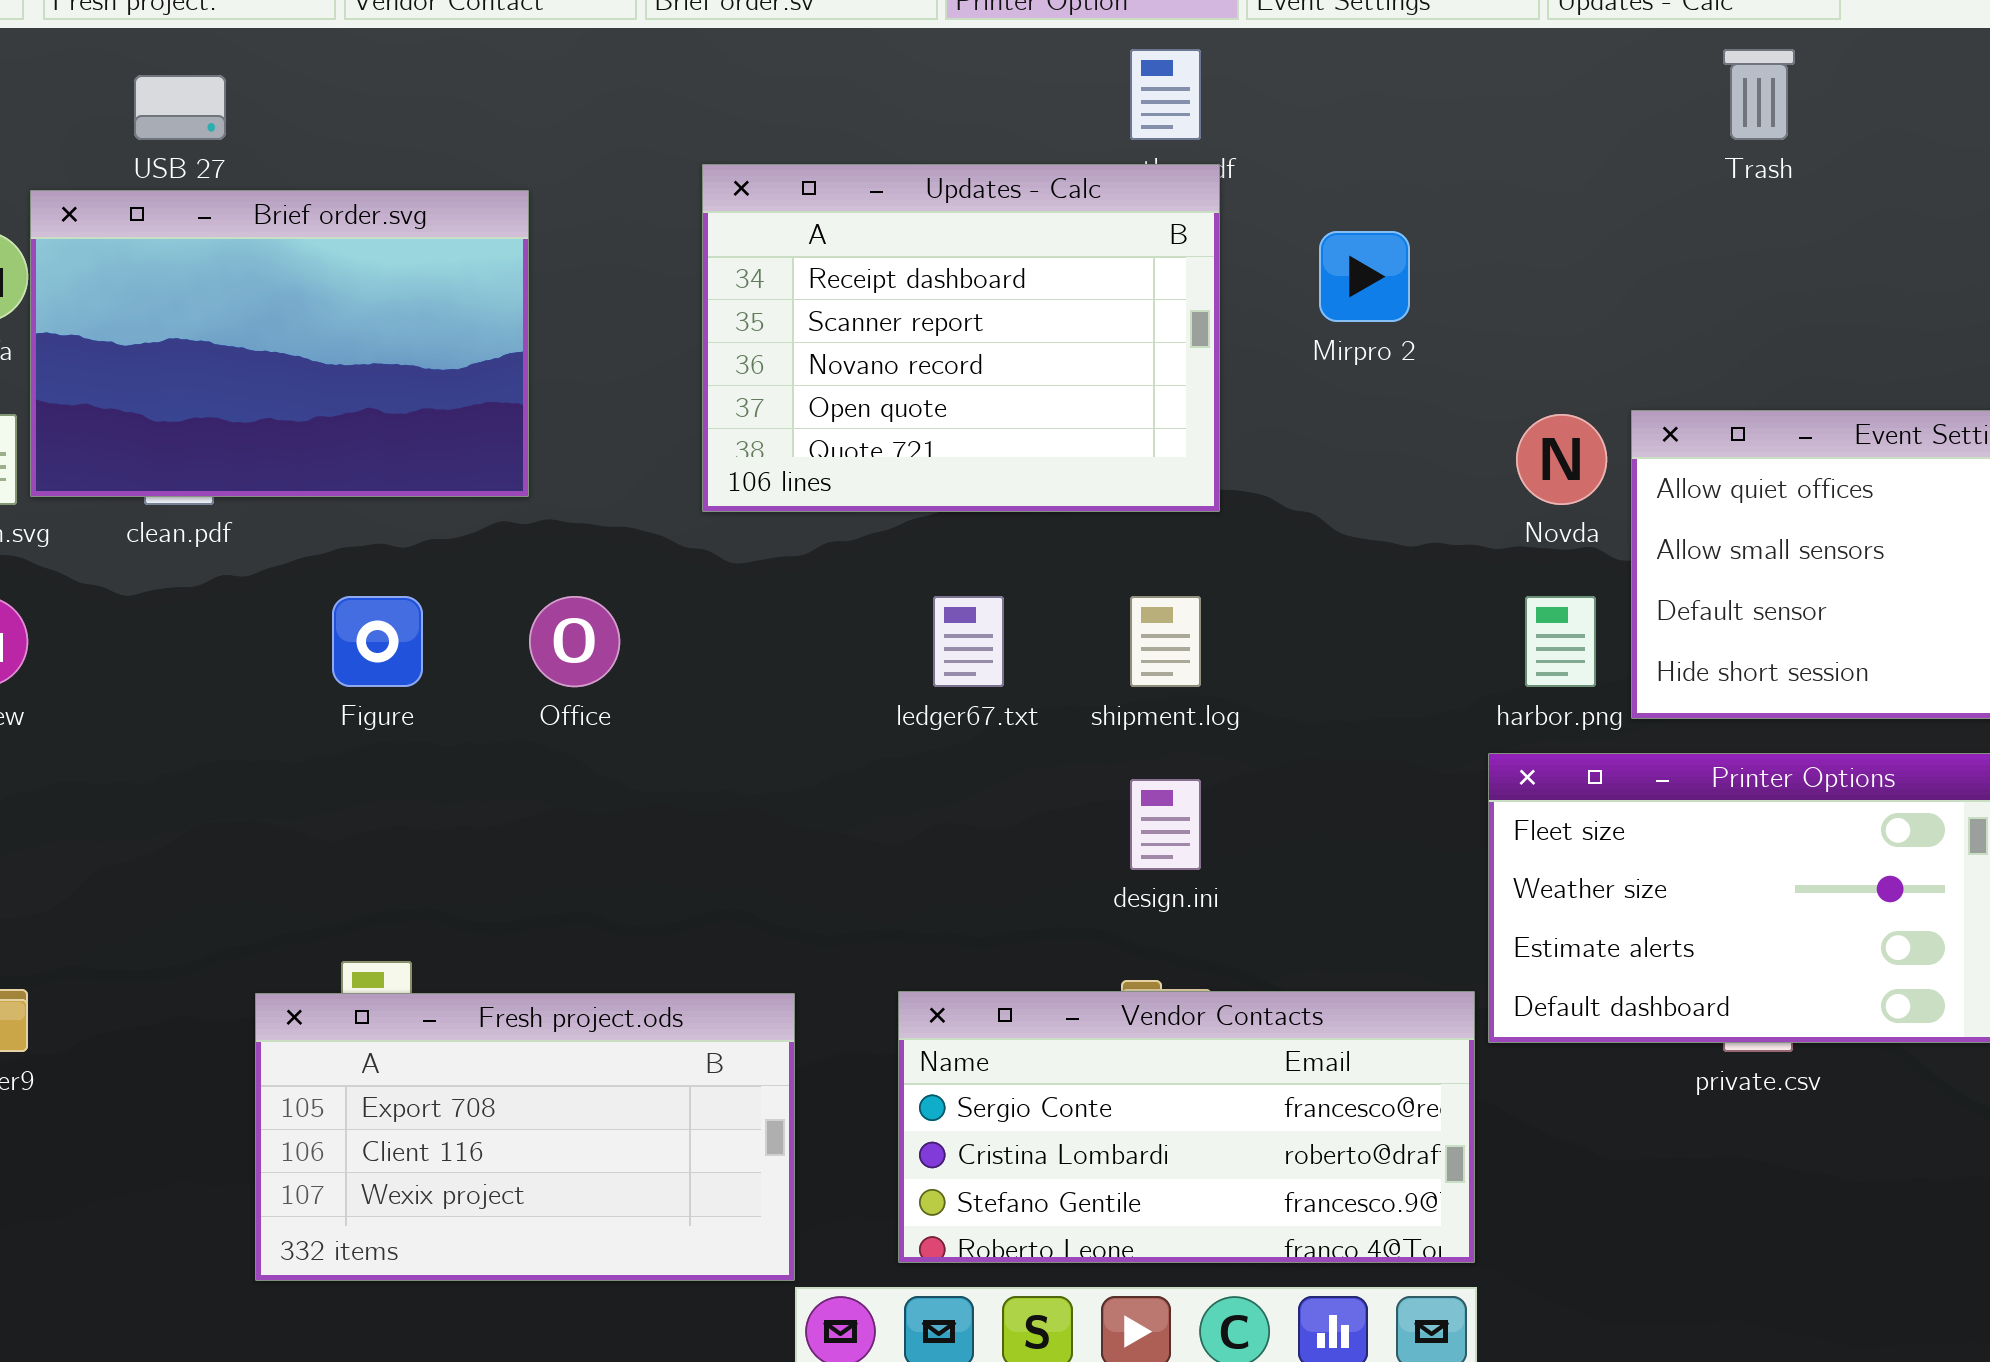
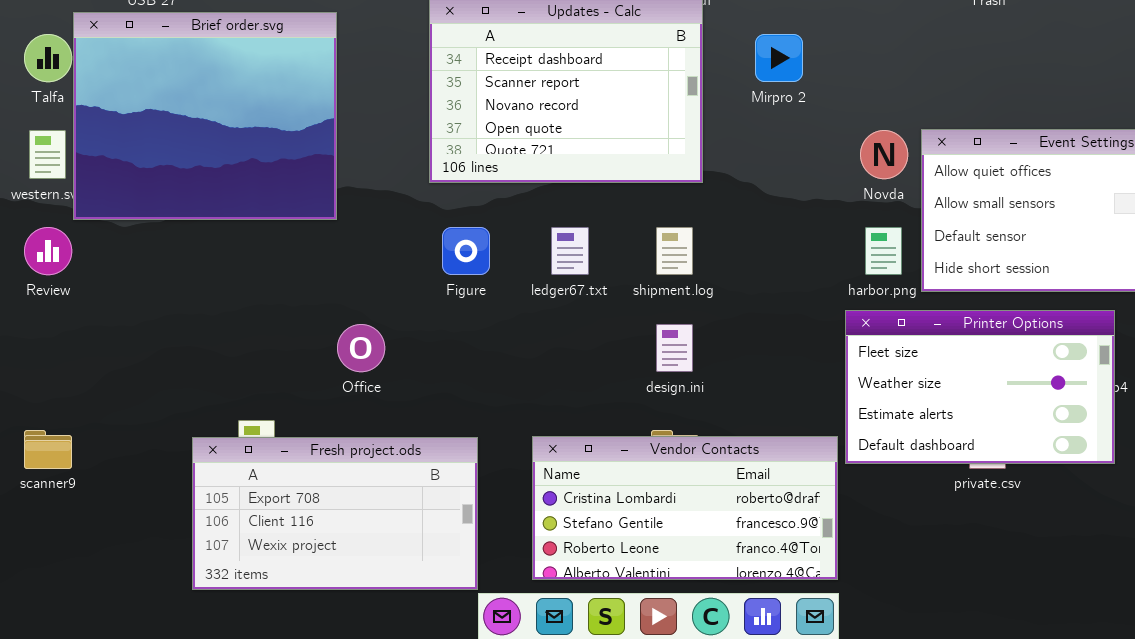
Brief order.svg: [30,190,529,497] -> [73,12,337,220], resized
Figure: [332,596,423,687] -> [442,227,490,275], moved
Office: [529,596,620,687] -> [337,324,385,372], moved
Vendor Contacts: [898,991,1475,1263] -> [532,436,838,580], scrolled down 1 row

